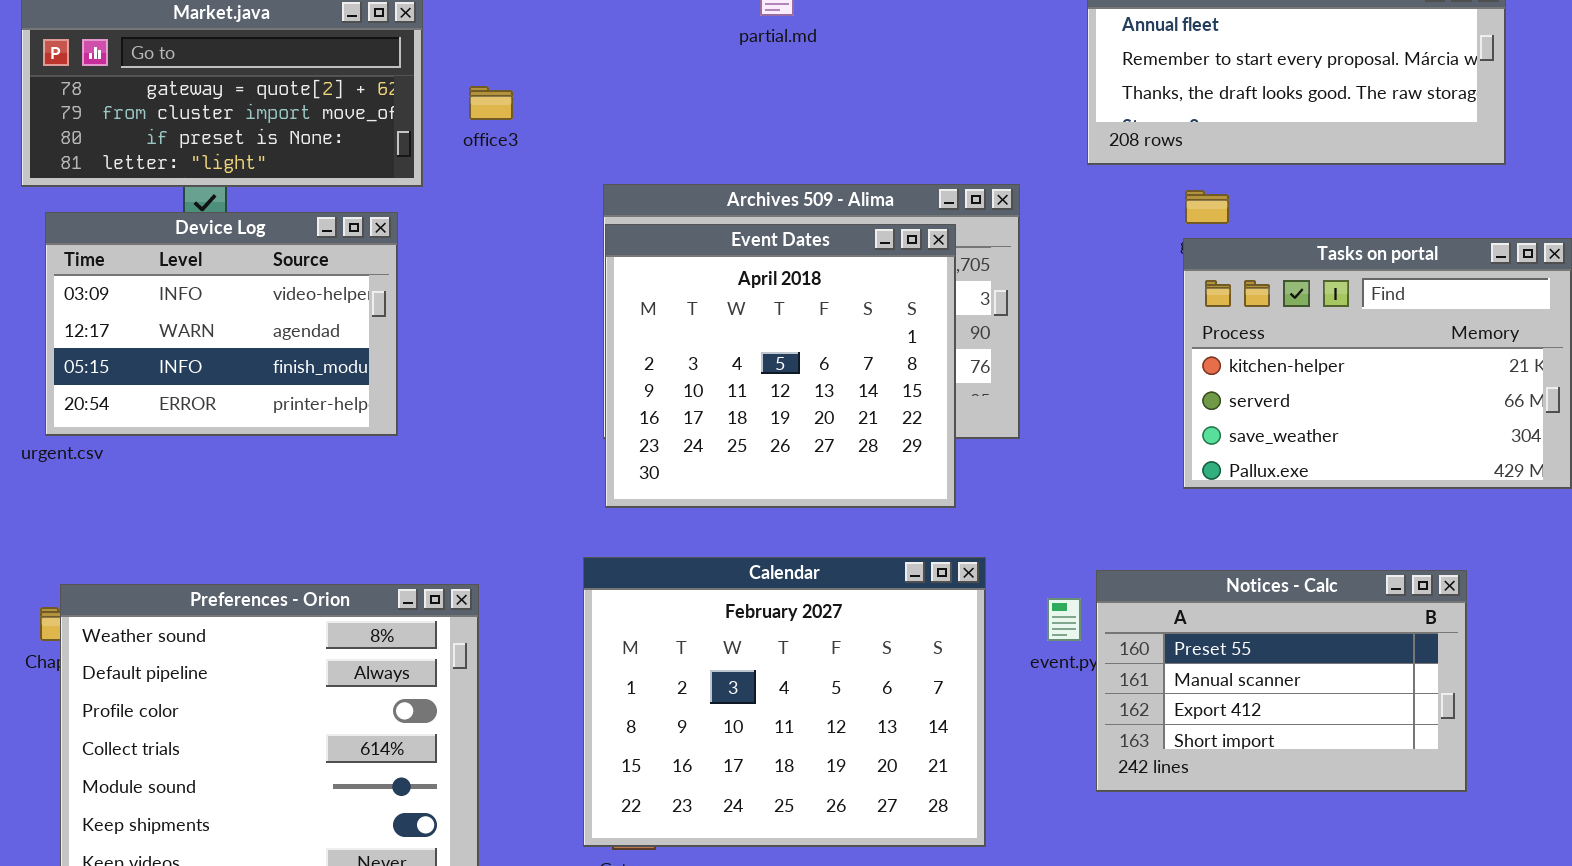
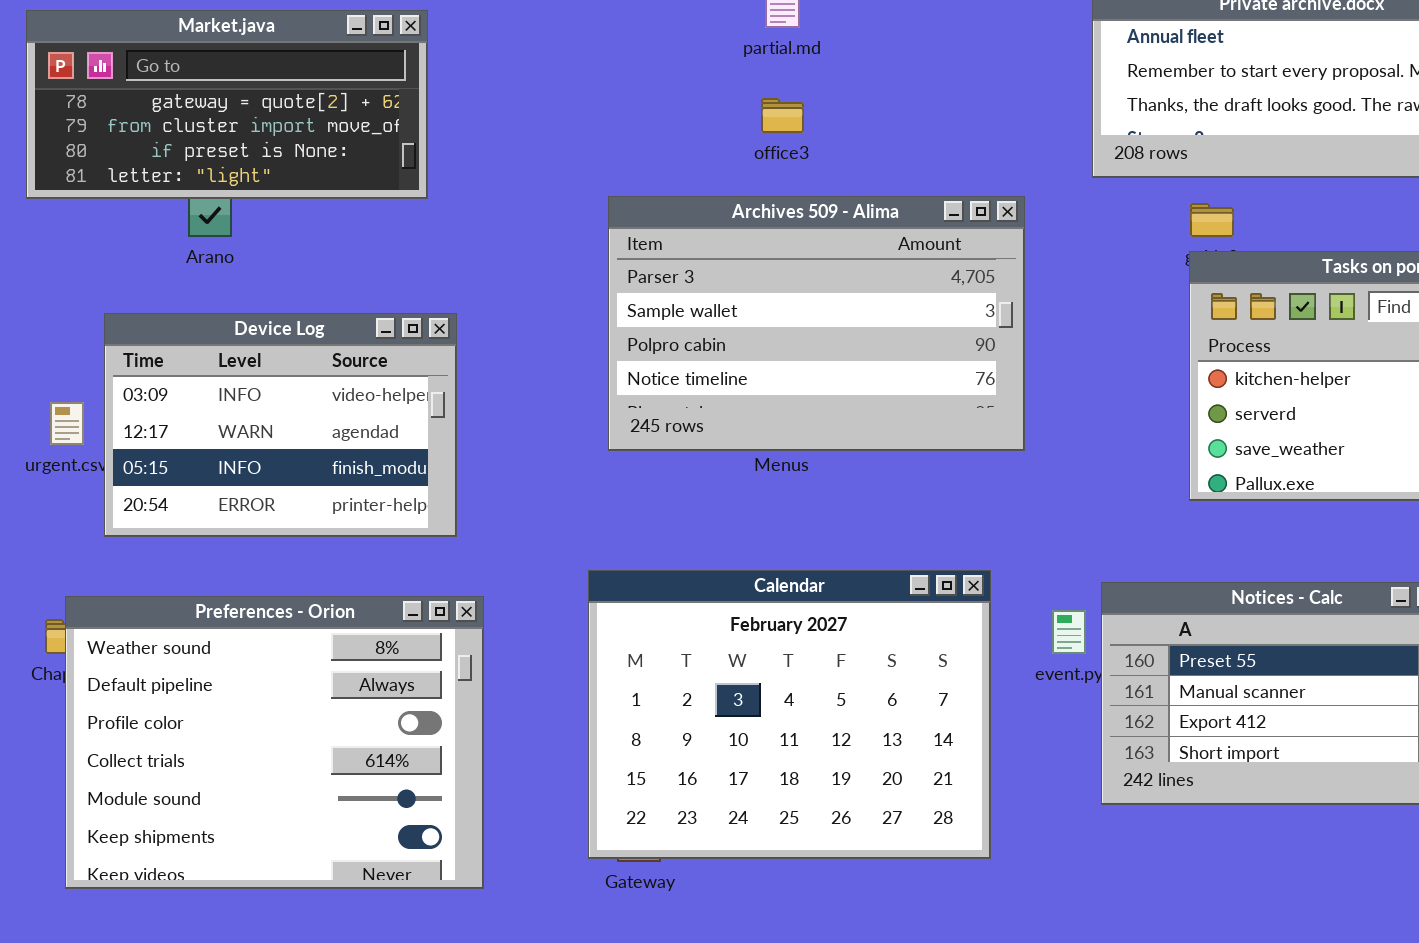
office3: [469,86,513,120] -> [761,98,804,133], moved
Device Log: [45,212,398,436] -> [104,313,457,537], moved
Event Dates: [605,224,956,508] -> none, closed

